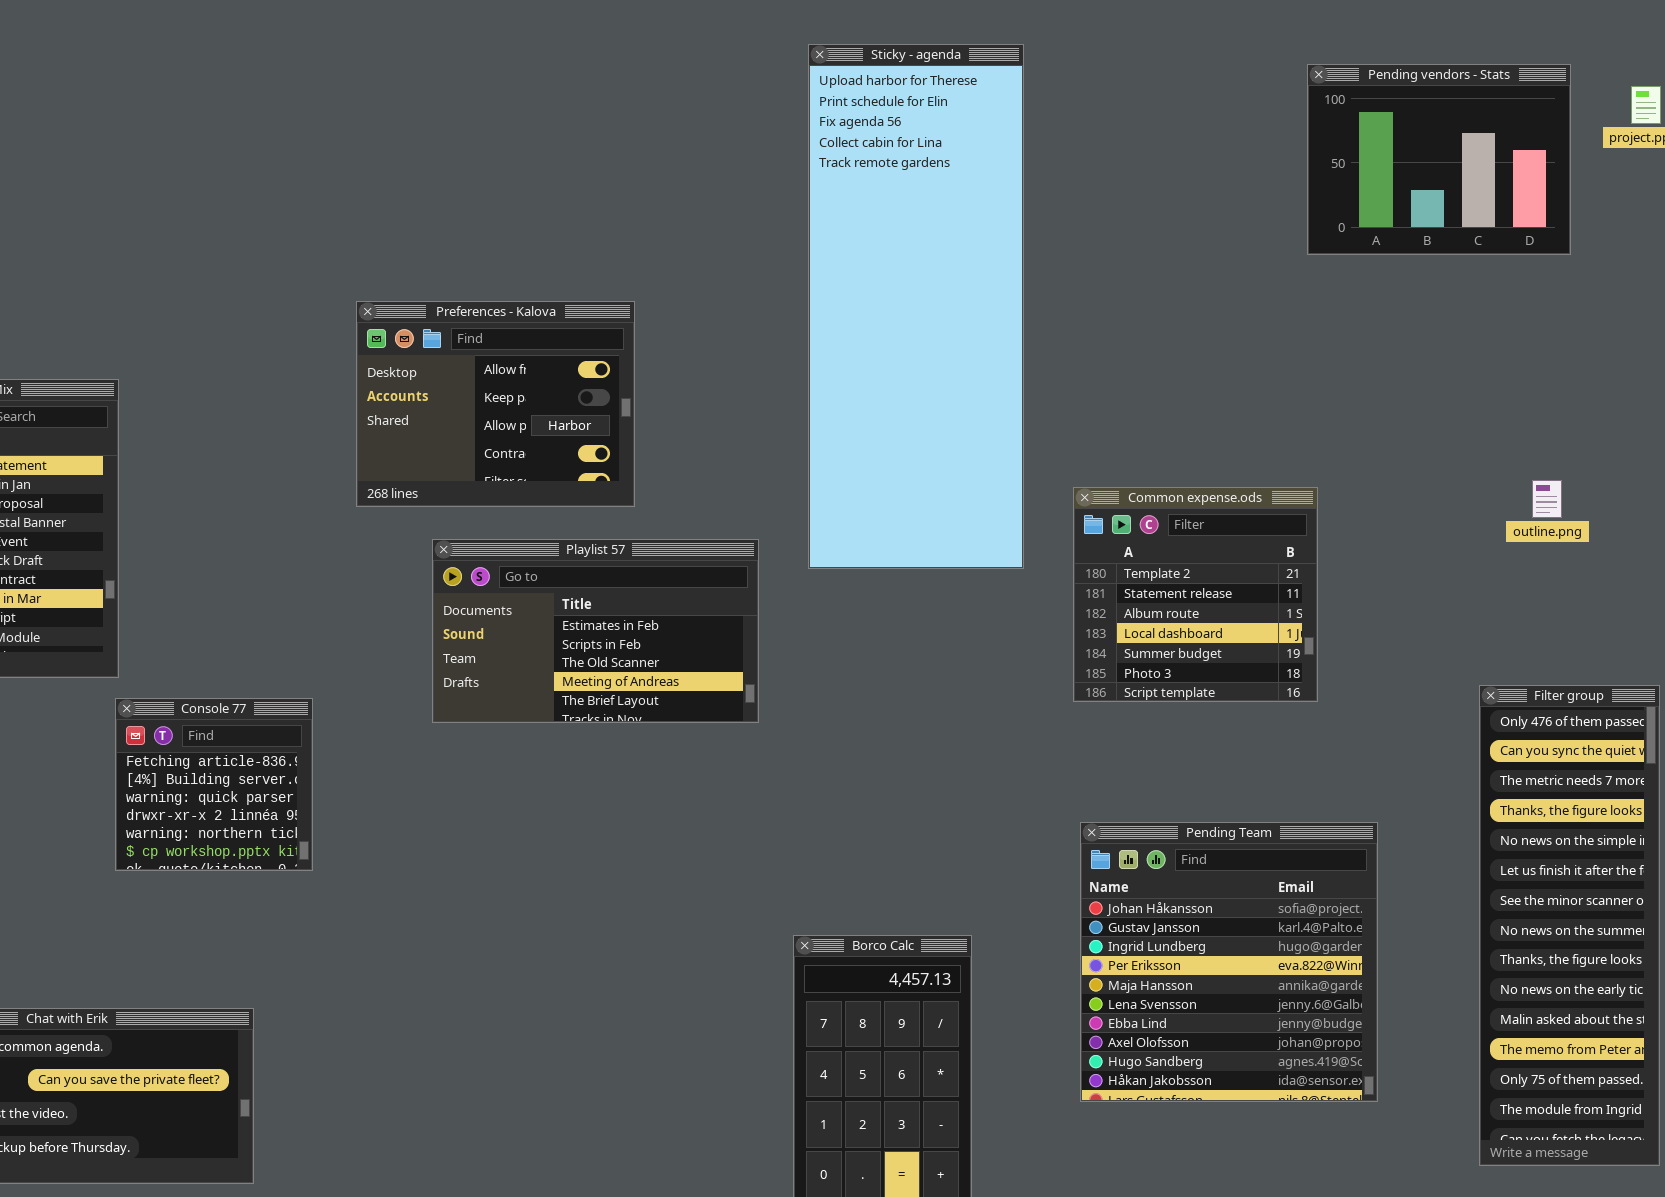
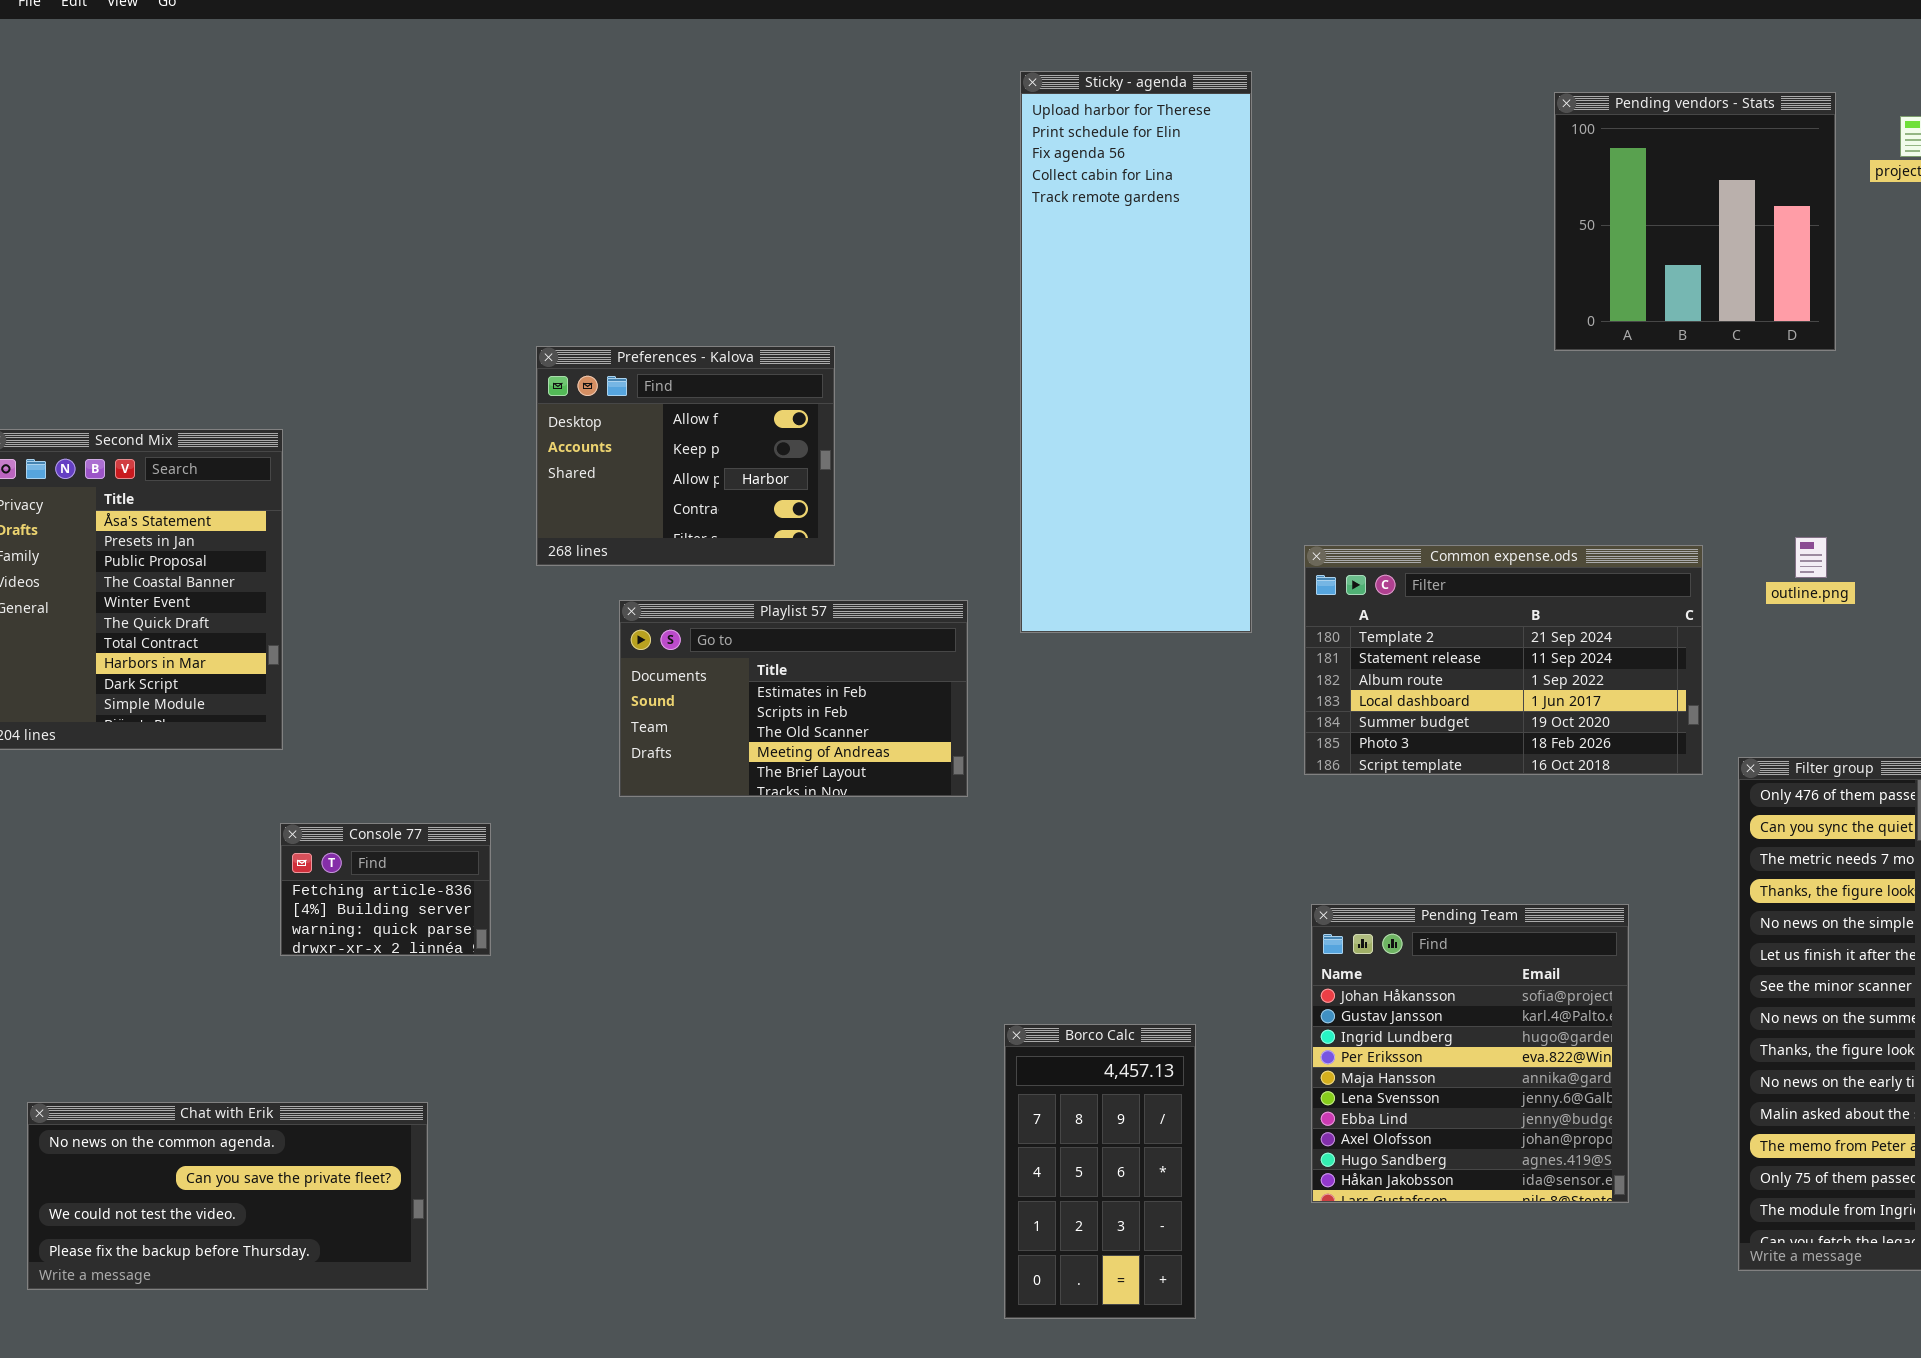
Pending vendors - Stats: [1307,64,1571,255] -> [1554,92,1836,351], resized
Common expense.ods: [1073,487,1318,702] -> [1304,545,1703,775], resized
Console 77: [115,698,313,871] -> [280,823,491,956], resized

